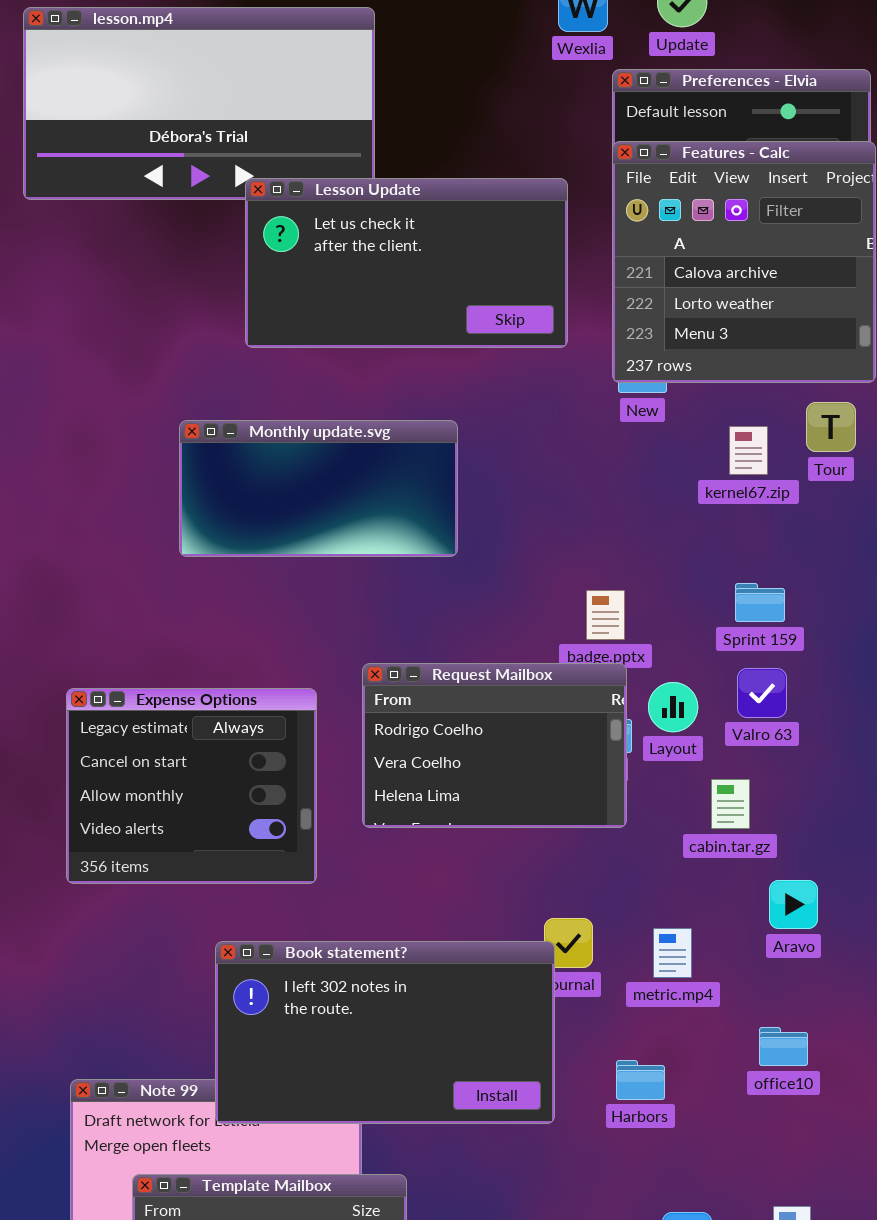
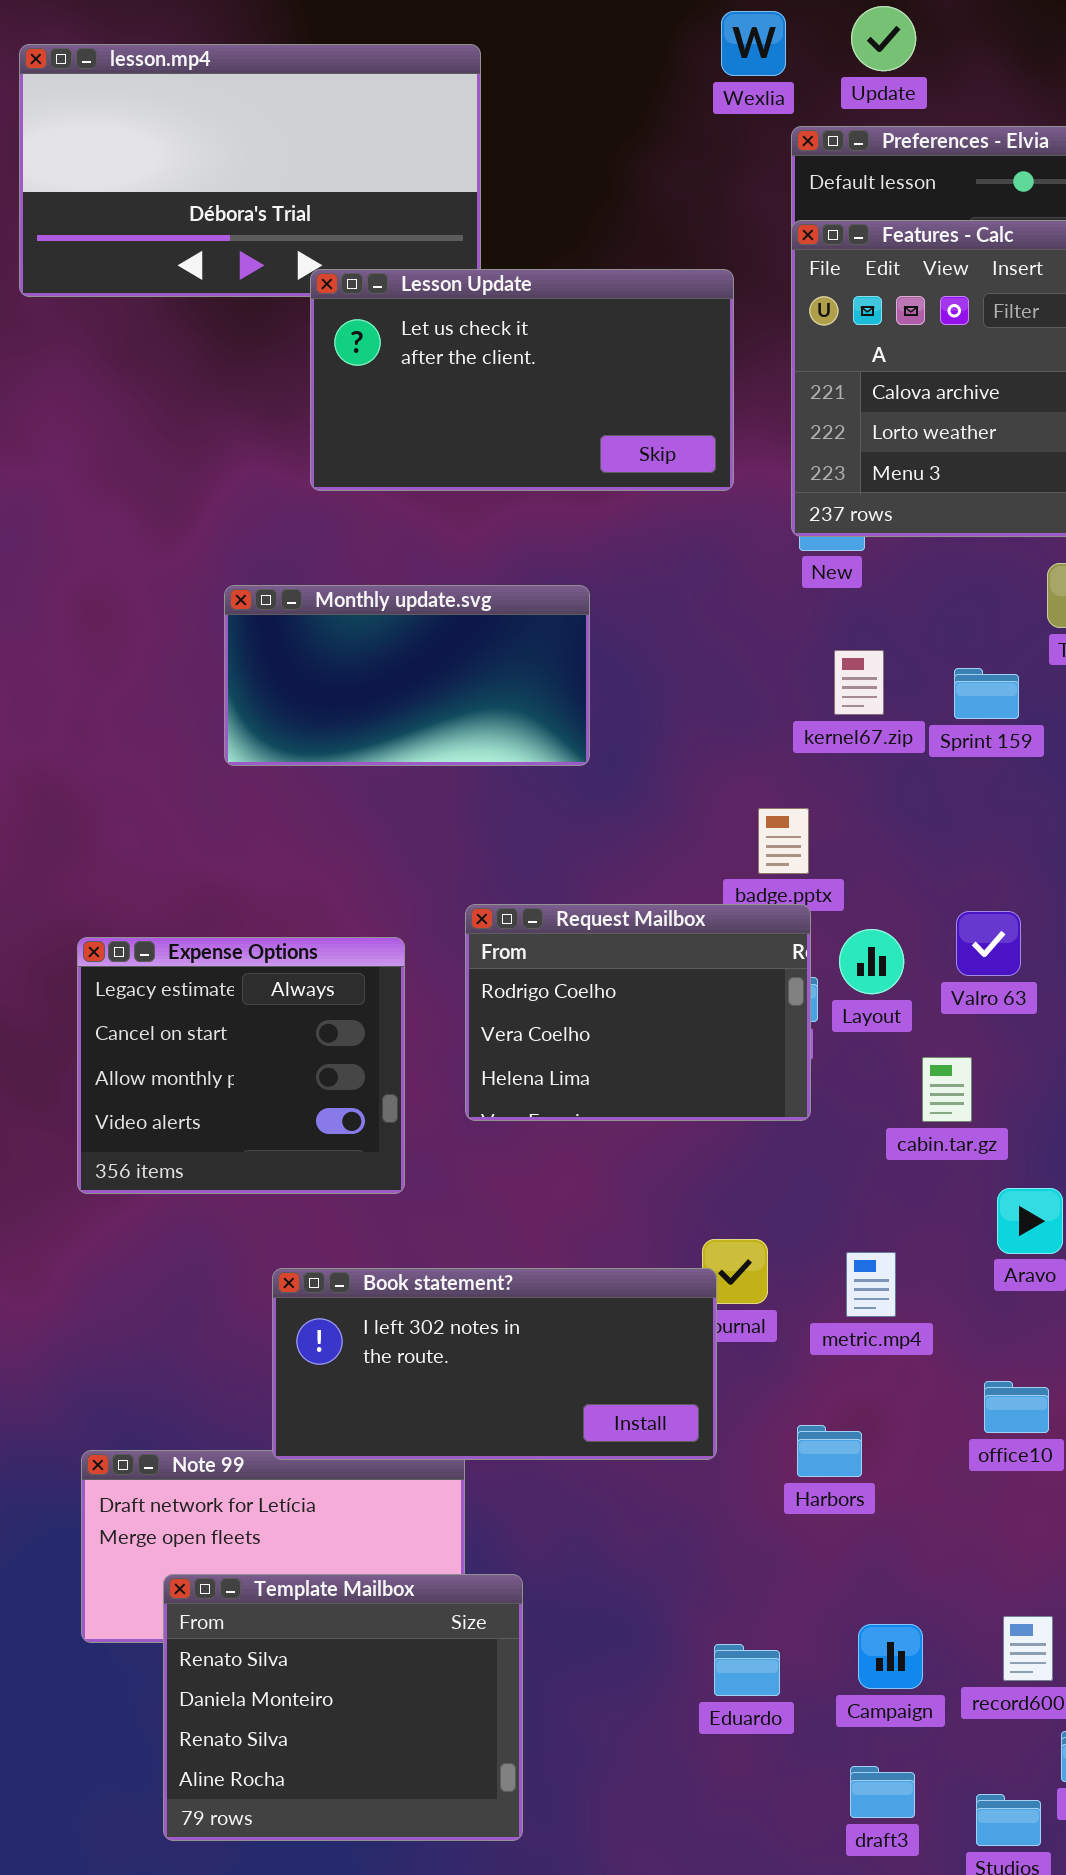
kernel67.zip: [729,426,768,475] -> [834,650,884,715], moved
Sprint 159: [735,583,785,622] -> [954,668,1019,719], moved
Book statement?: [215,941,555,1124] -> [272,1268,717,1460], resized

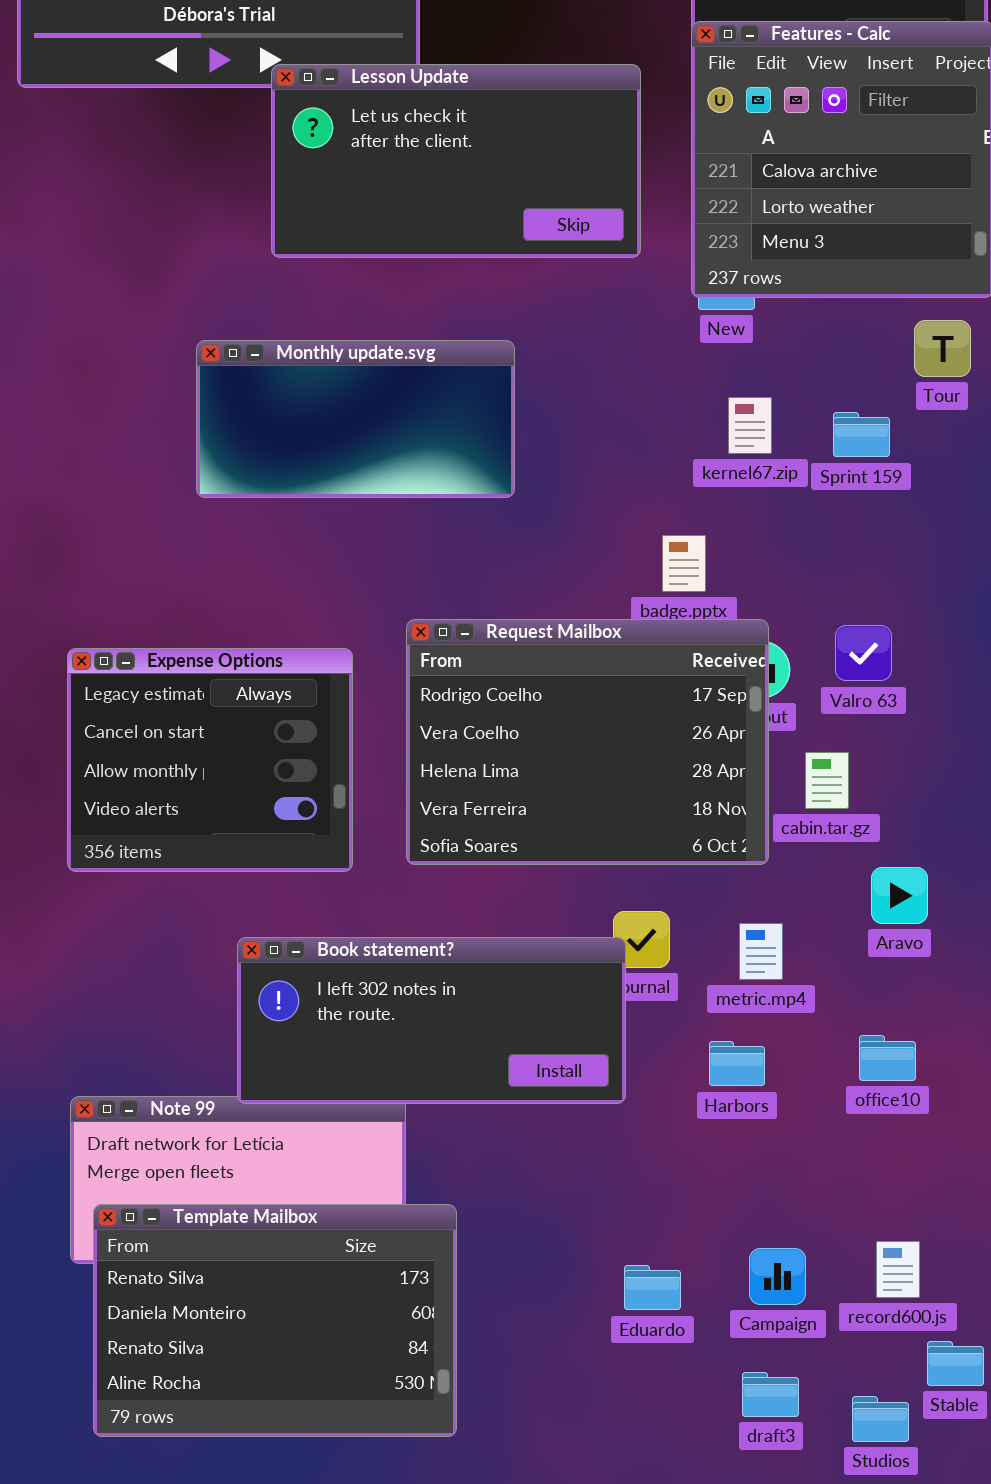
Request Mailbox: [465,904,811,1121] -> [406,619,769,865], resized
Harbors: [797,1425,862,1477] -> [709,1041,765,1086], moved
Template Mailbox: [163,1574,523,1841] -> [93,1204,457,1437], resized

